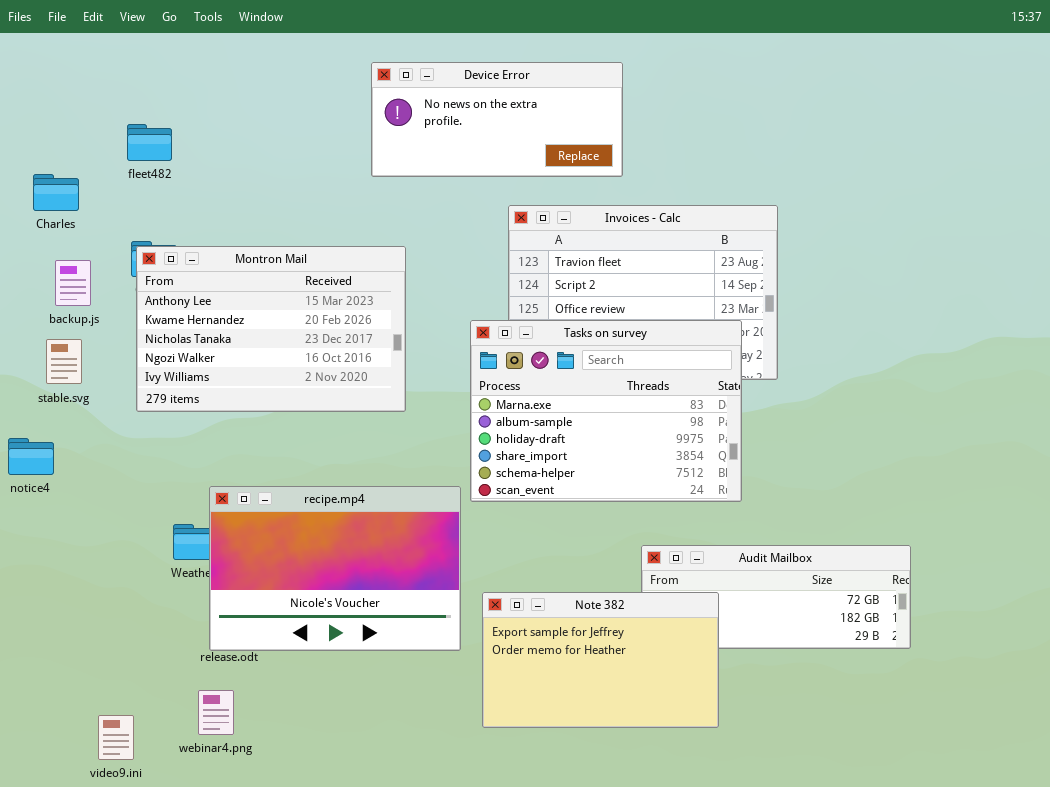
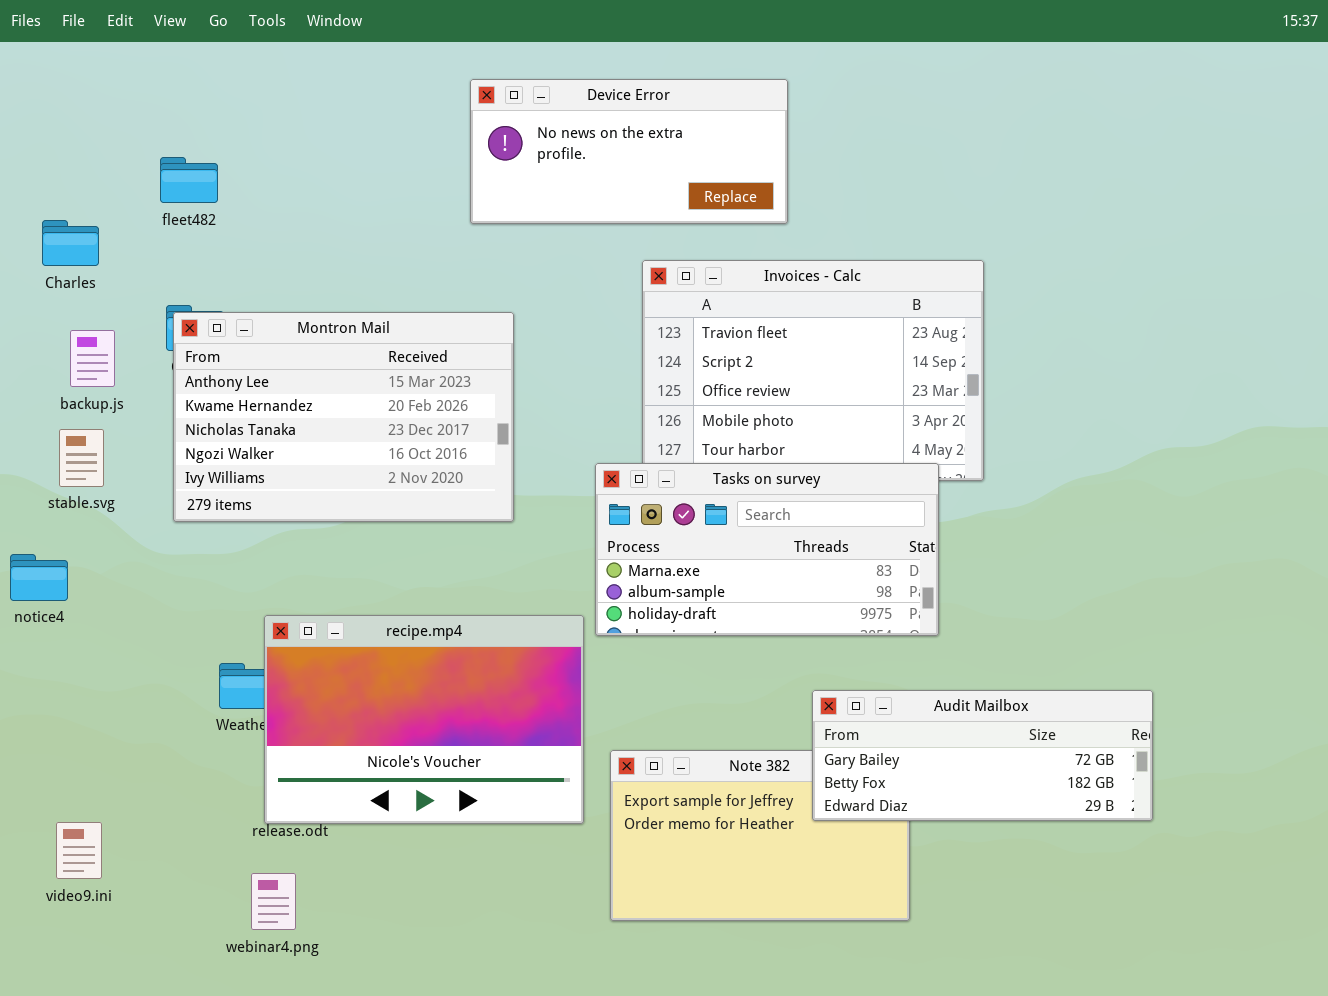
Tasks on survey: [470,320,742,502] -> [595,463,939,636], resized
Audit Mailbox: [641,545,911,649] -> [812,690,1153,821], raised
video9.ini: [98,715,134,760] -> [56,822,102,879], moved

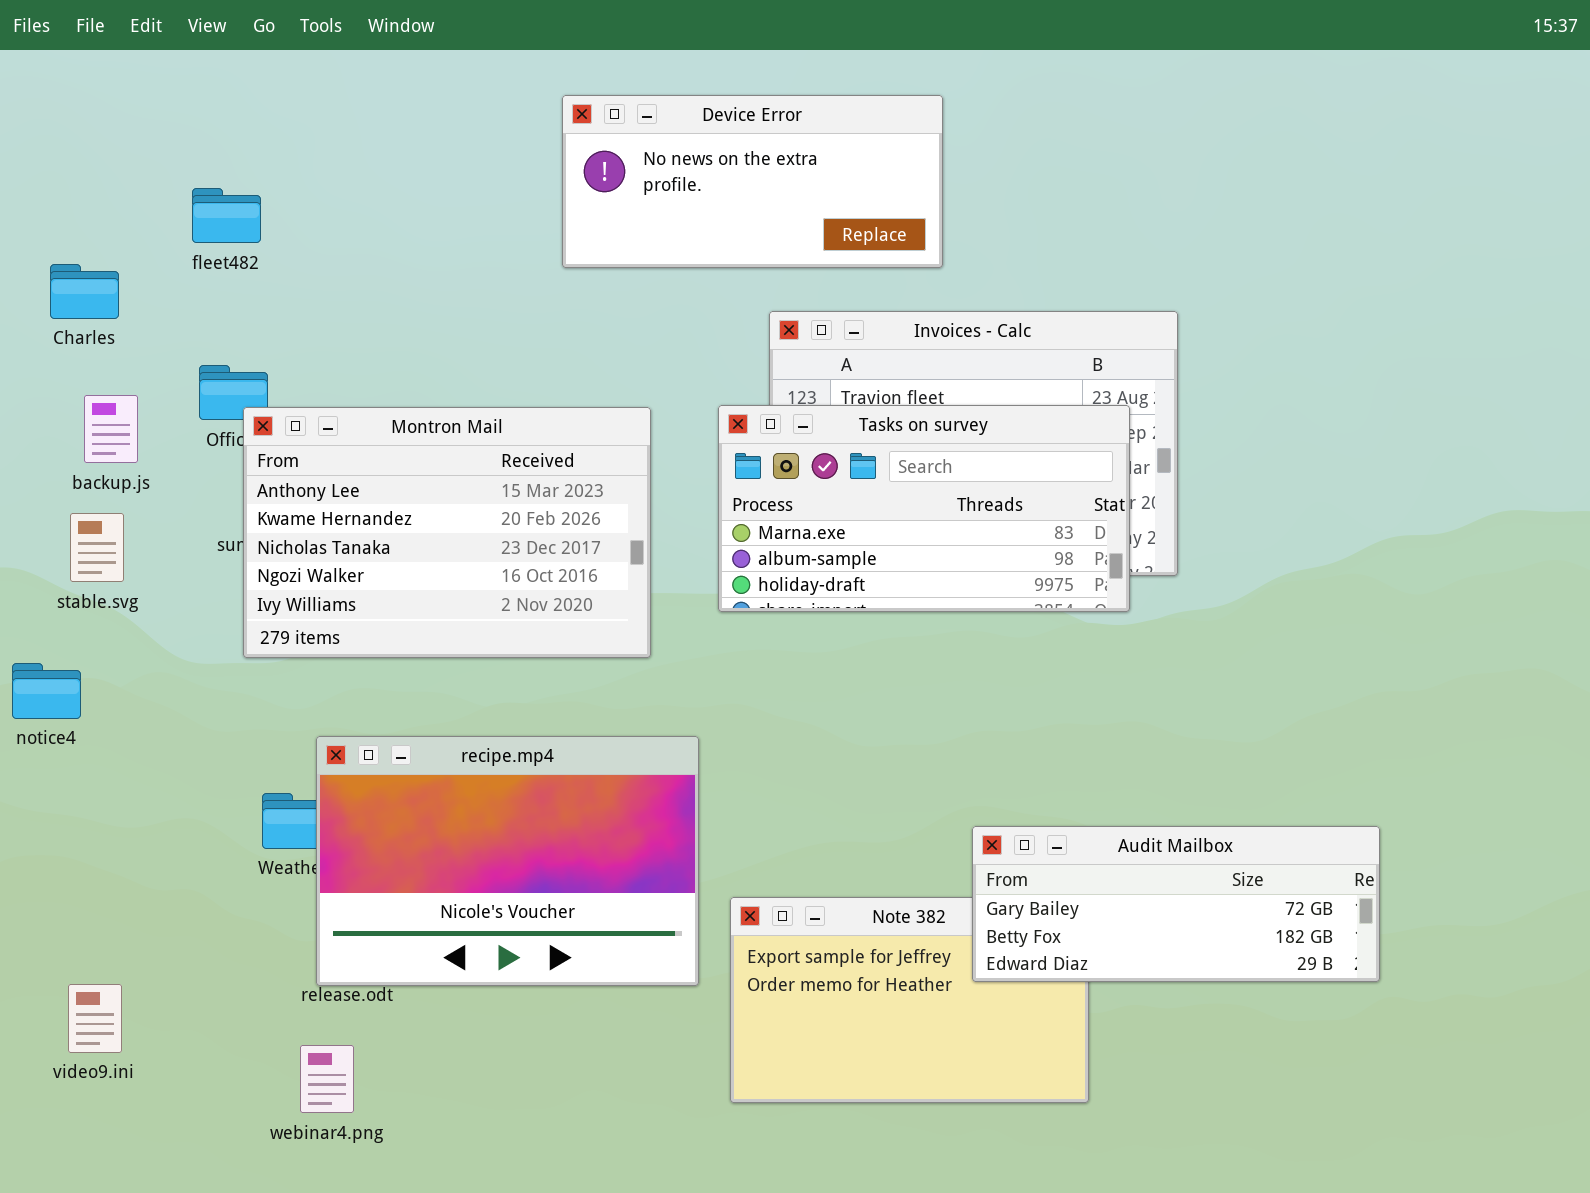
Montron Mail: [173,312,514,522] -> [243,407,651,658], moved
Tasks on survey: [595,463,939,636] -> [718,405,1130,612], moved

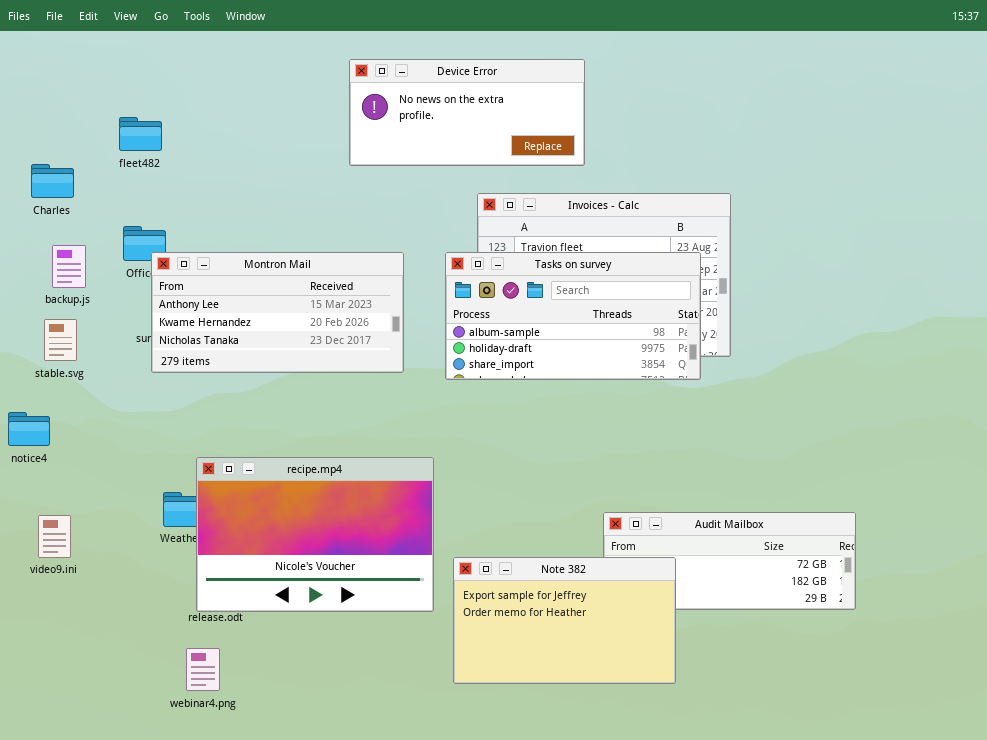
Tasks on survey: [718,405,1130,612] -> [445,252,701,380], scrolled down 1 row
Montron Mail: [243,407,651,658] -> [151,252,404,373], resized
Note 382: [730,897,1089,1103] -> [453,557,676,684], raised
video9.ini: [68,984,122,1053] -> [38,515,71,558], moved

